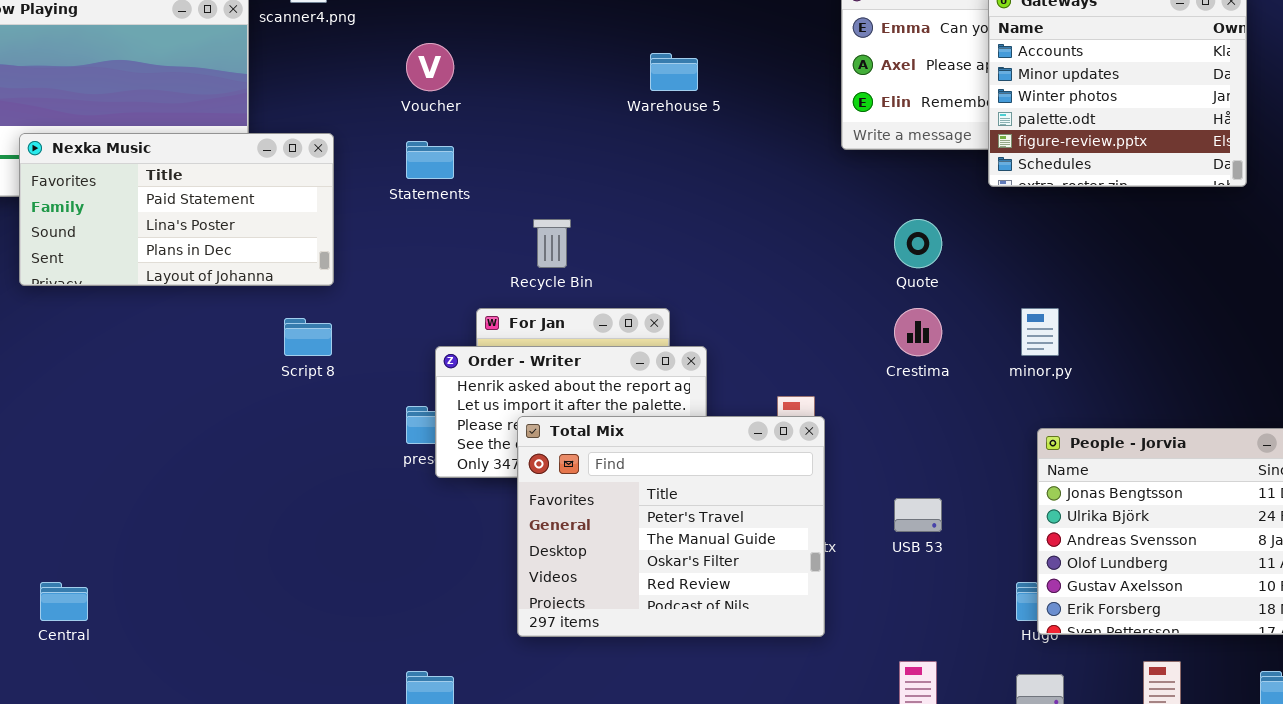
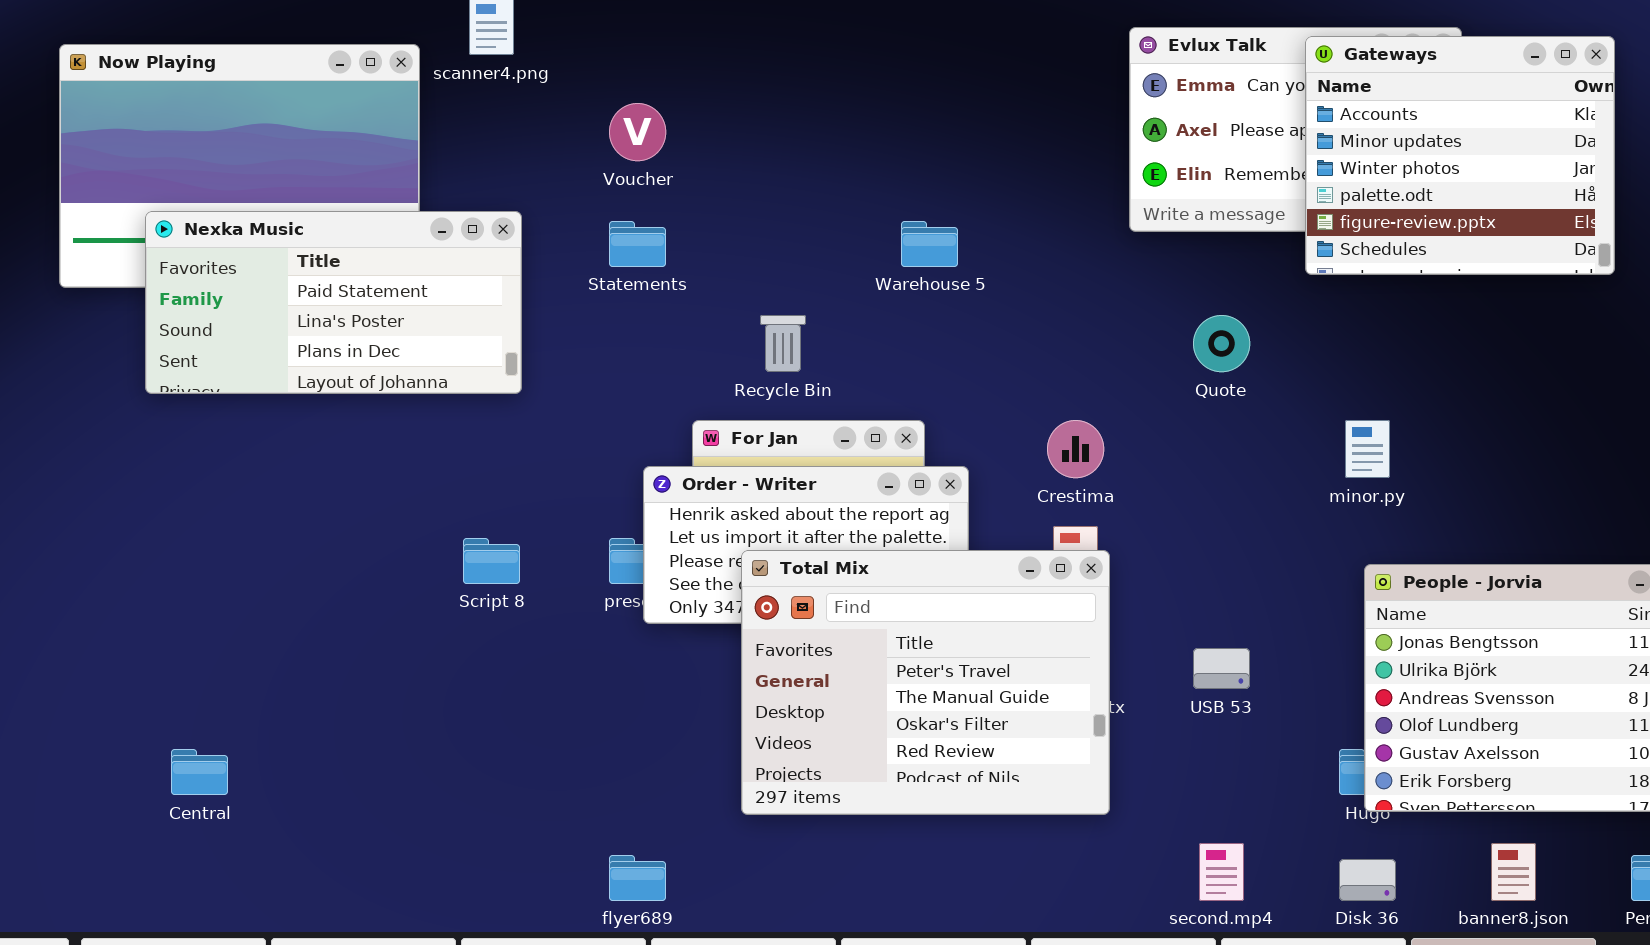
Warehouse 5: [650,53,698,91] -> [901,221,958,267], moved
Crestima: [894,308,942,356] -> [1047,420,1104,478], moved
Script 8: [284,318,332,356] -> [463,538,520,584], moved

